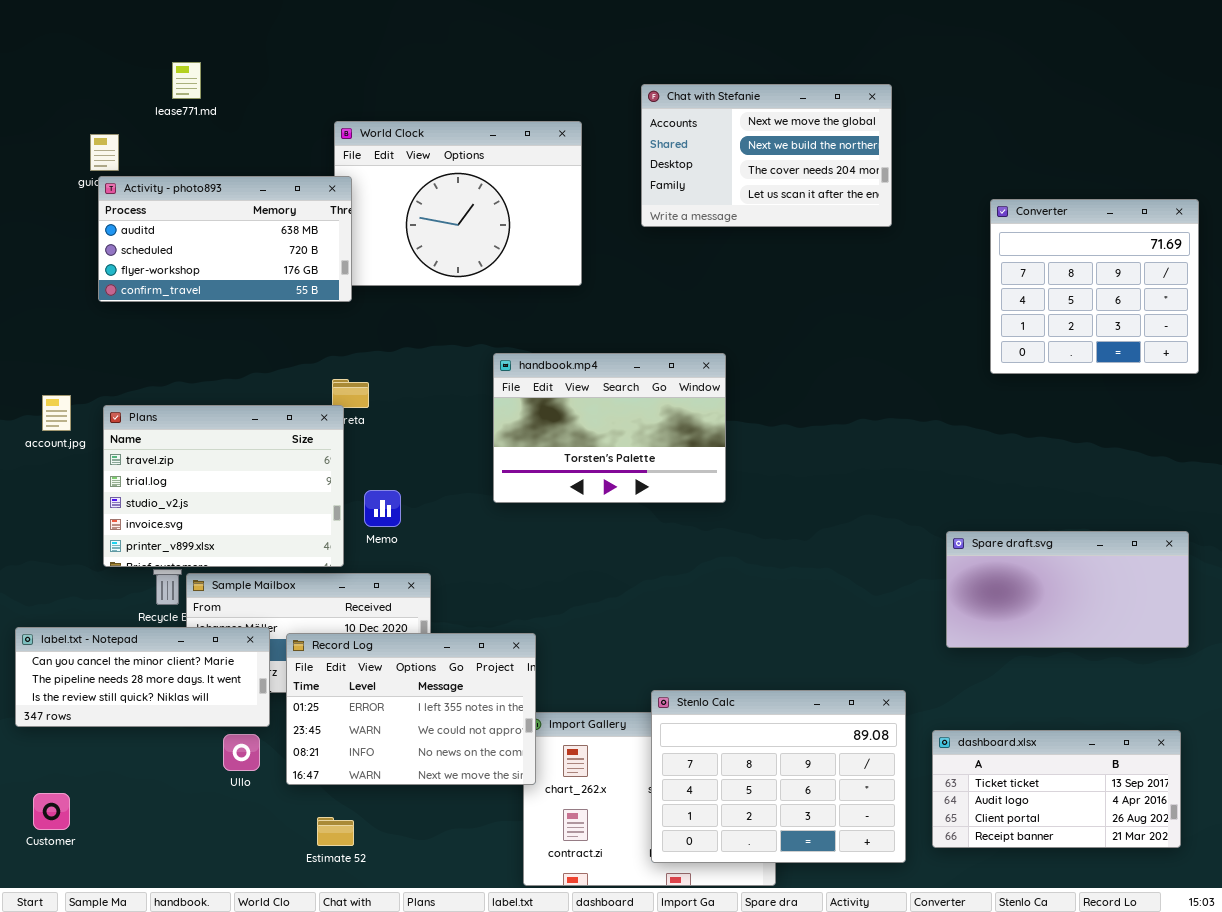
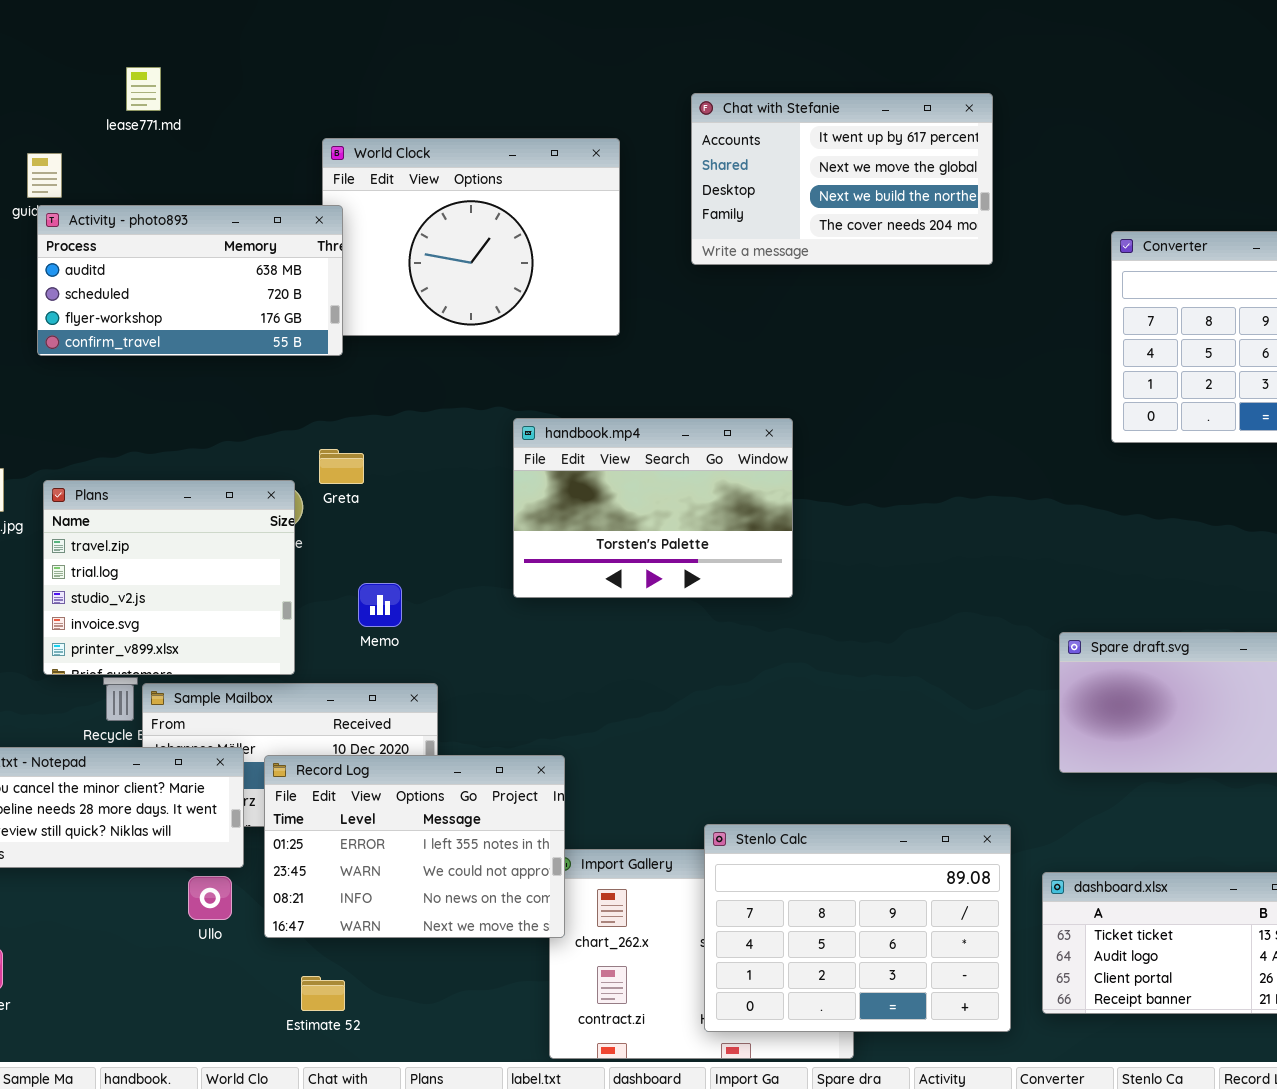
Chat with Stefanie: [641,84,892,227] -> [691,93,993,265], scrolled up 1 row
Plans: [103,405,344,567] -> [43,480,295,675], resized

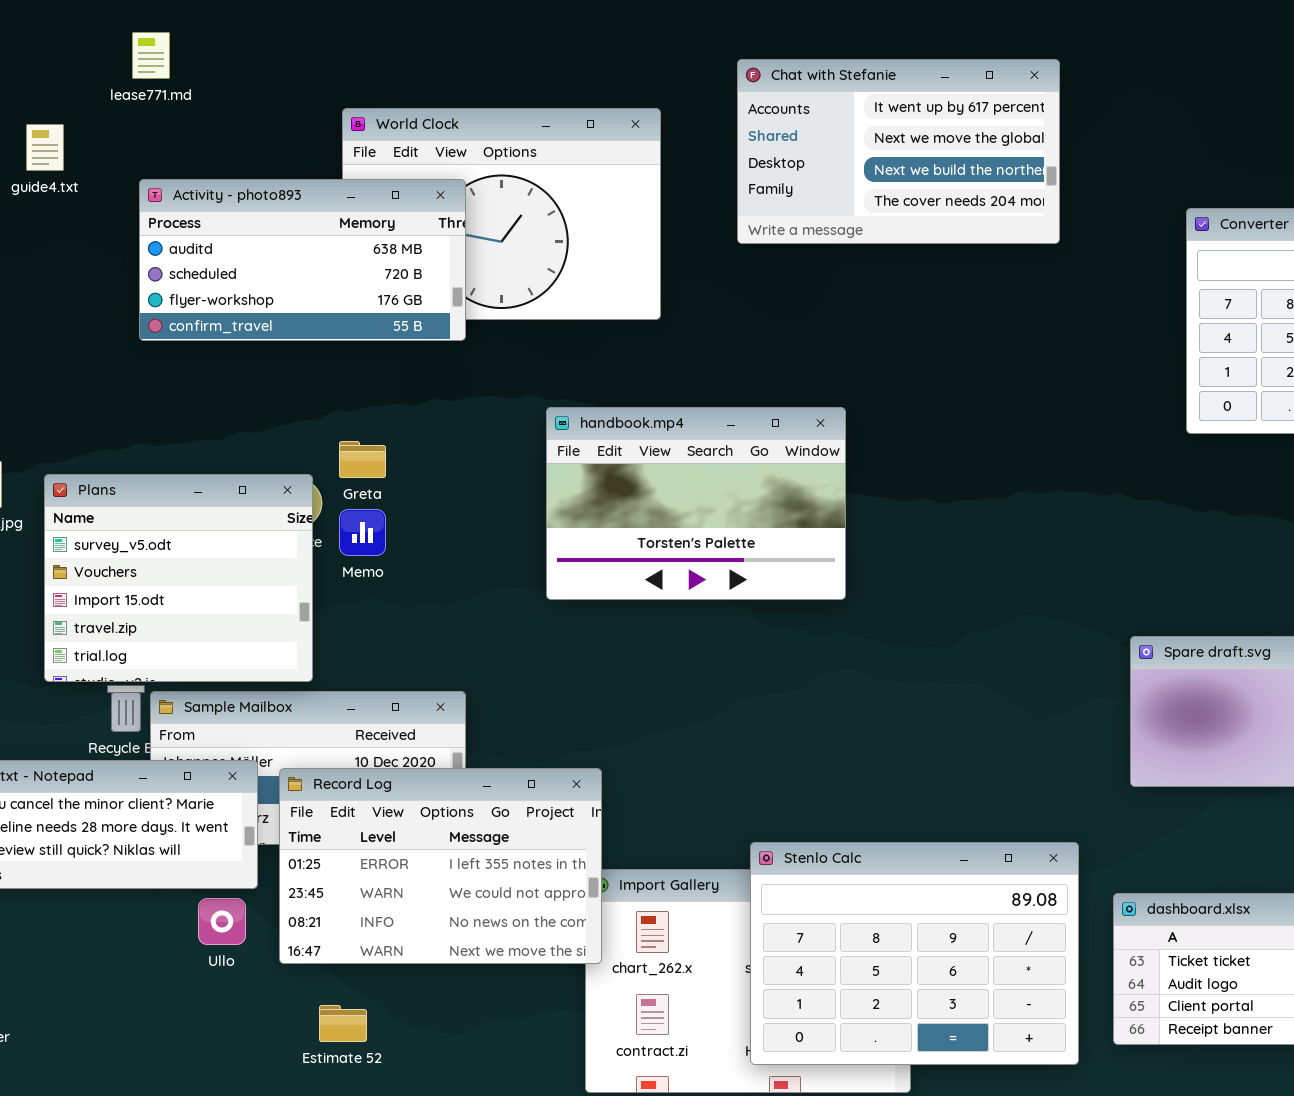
Activity - photo893: [37,205,343,356] -> [139,179,466,341], moved
Plans: [43,480,295,675] -> [44,474,313,682], scrolled up 3 rows
Memo: [358,583,402,627] -> [339,509,386,556], moved

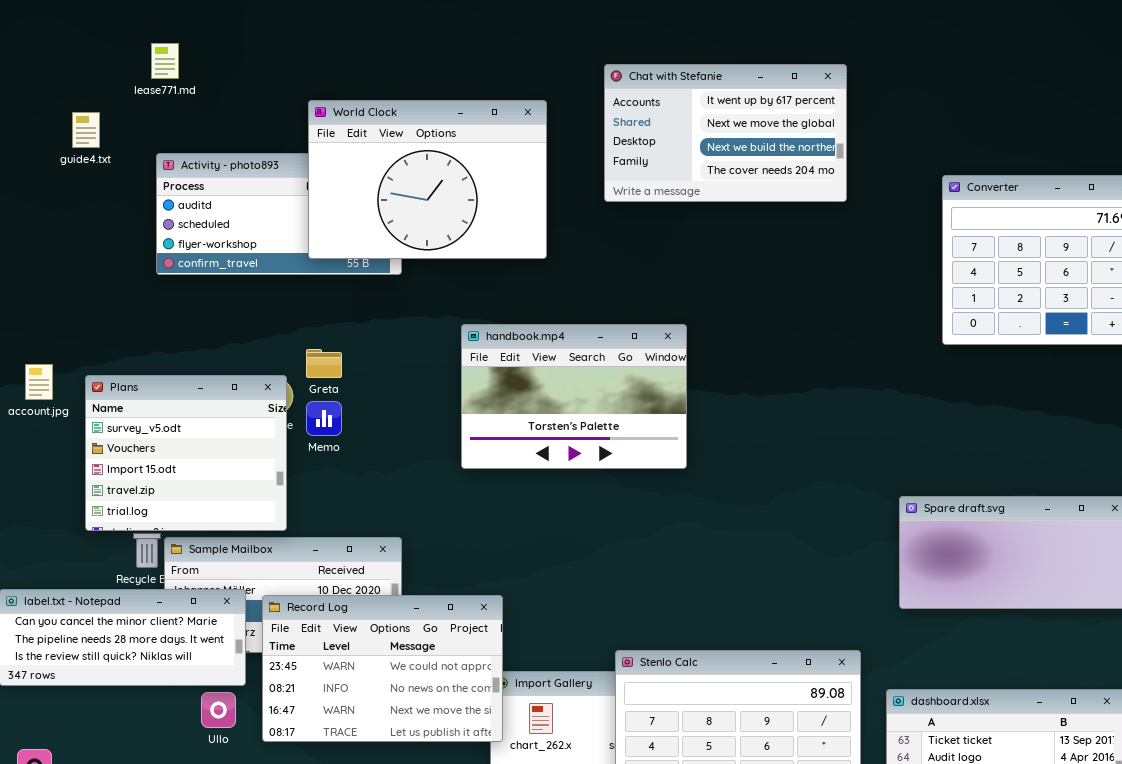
World Clock: [342,108,661,320] -> [308,100,547,259], raised
Record Log: [279,768,602,964] -> [262,595,503,742], scrolled down 1 row

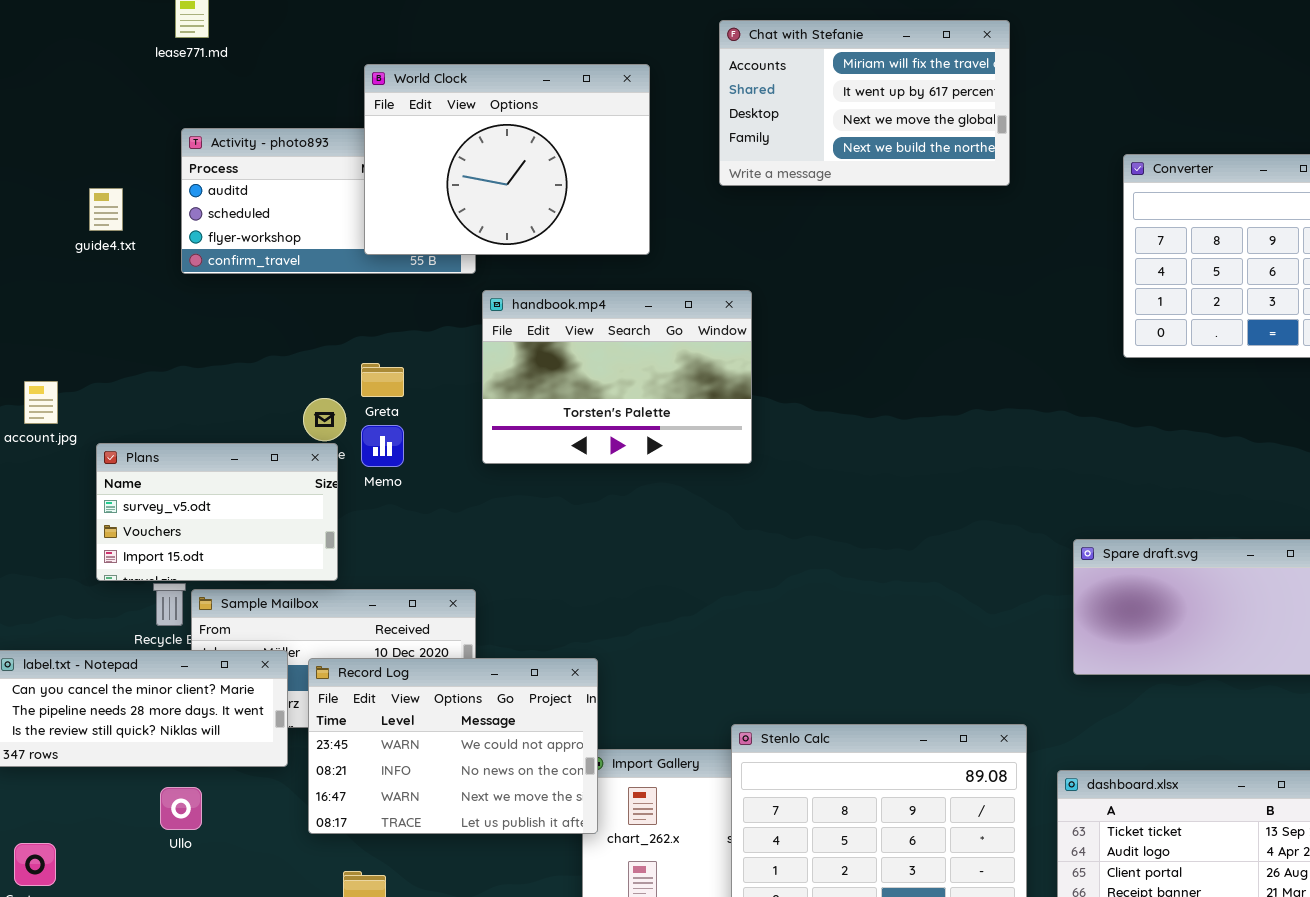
Chat with Stefanie: [604,64,847,202] -> [719,20,1010,186], scrolled up 1 row
guide4.txt: [72,112,100,148] -> [89,188,123,231], moved
handbook.mp4: [461,324,687,469] -> [482,290,752,464], moved
Plans: [85,375,287,531] -> [96,443,338,581], resized
Ullo: [201,692,236,728] -> [160,787,202,830], moved

